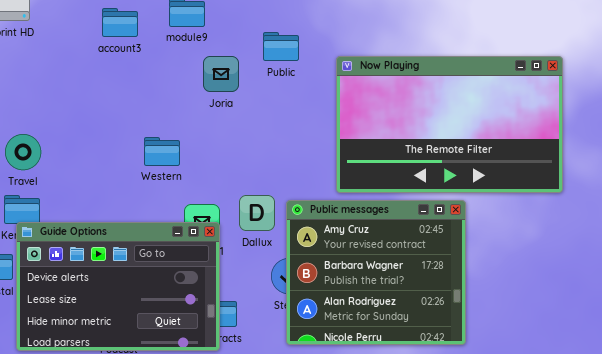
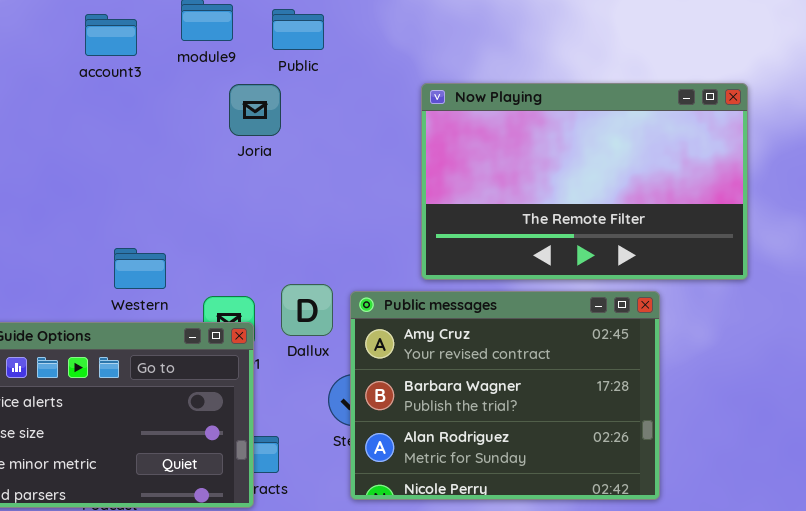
Public: [263,32,299,61] -> [272,9,324,50], moved
Western: [144,137,180,166] -> [114,248,166,289], moved
Public messages: [286,200,466,345] -> [350,291,660,500], resized

